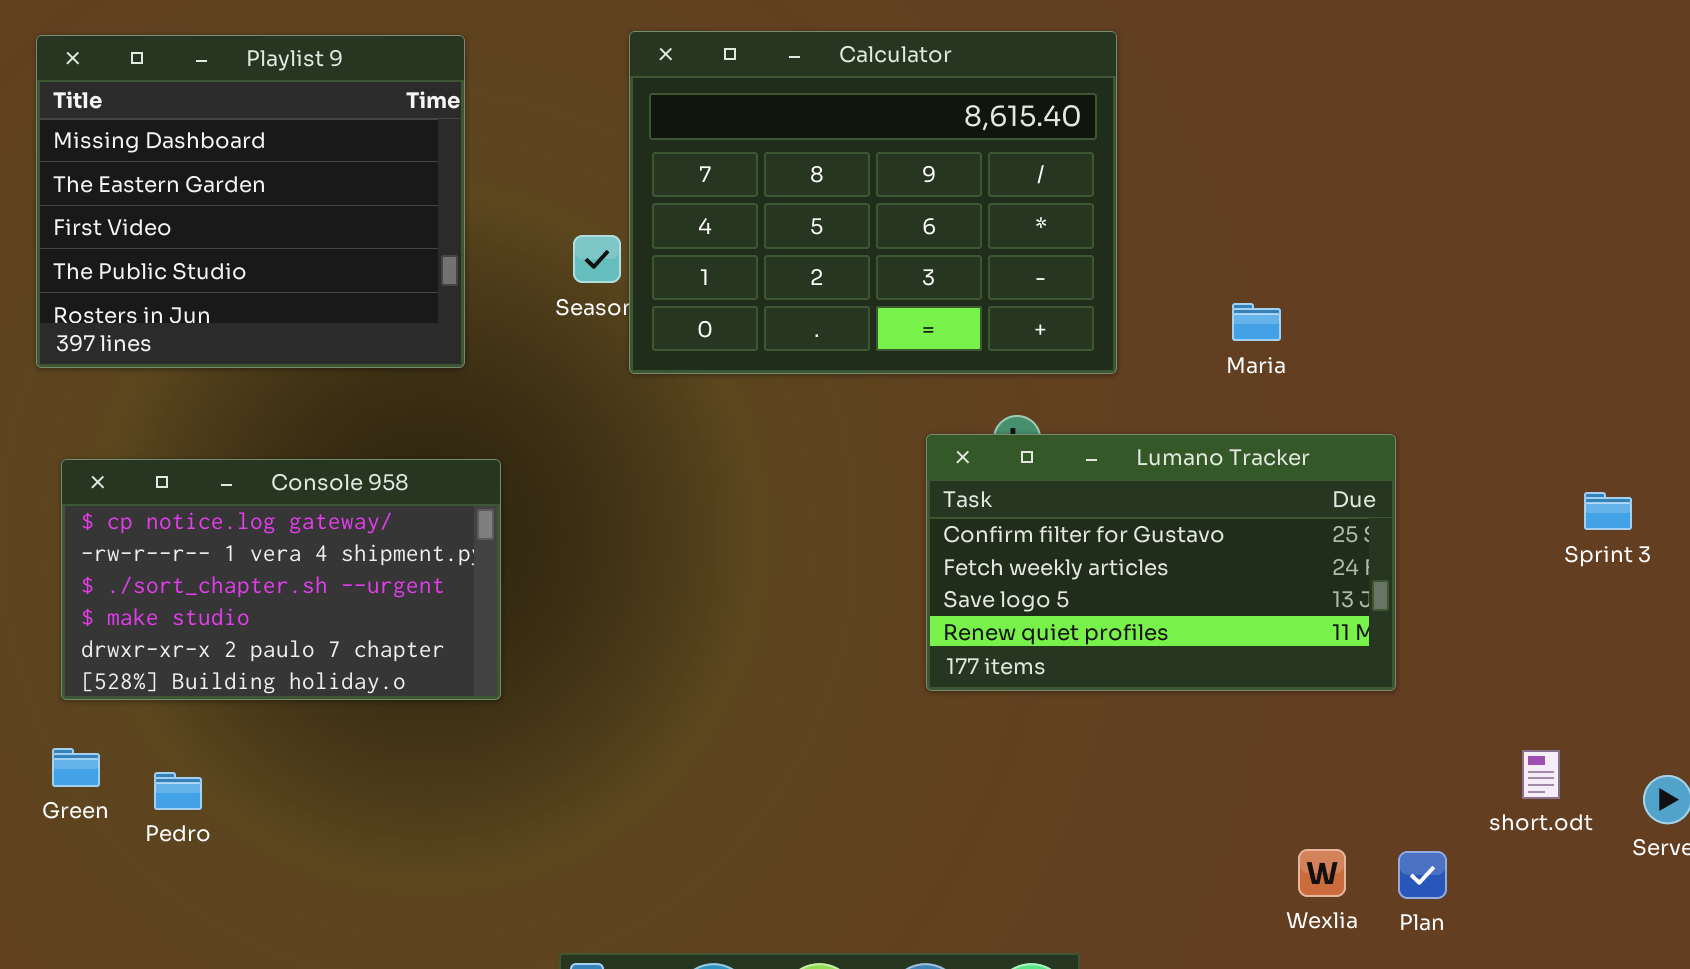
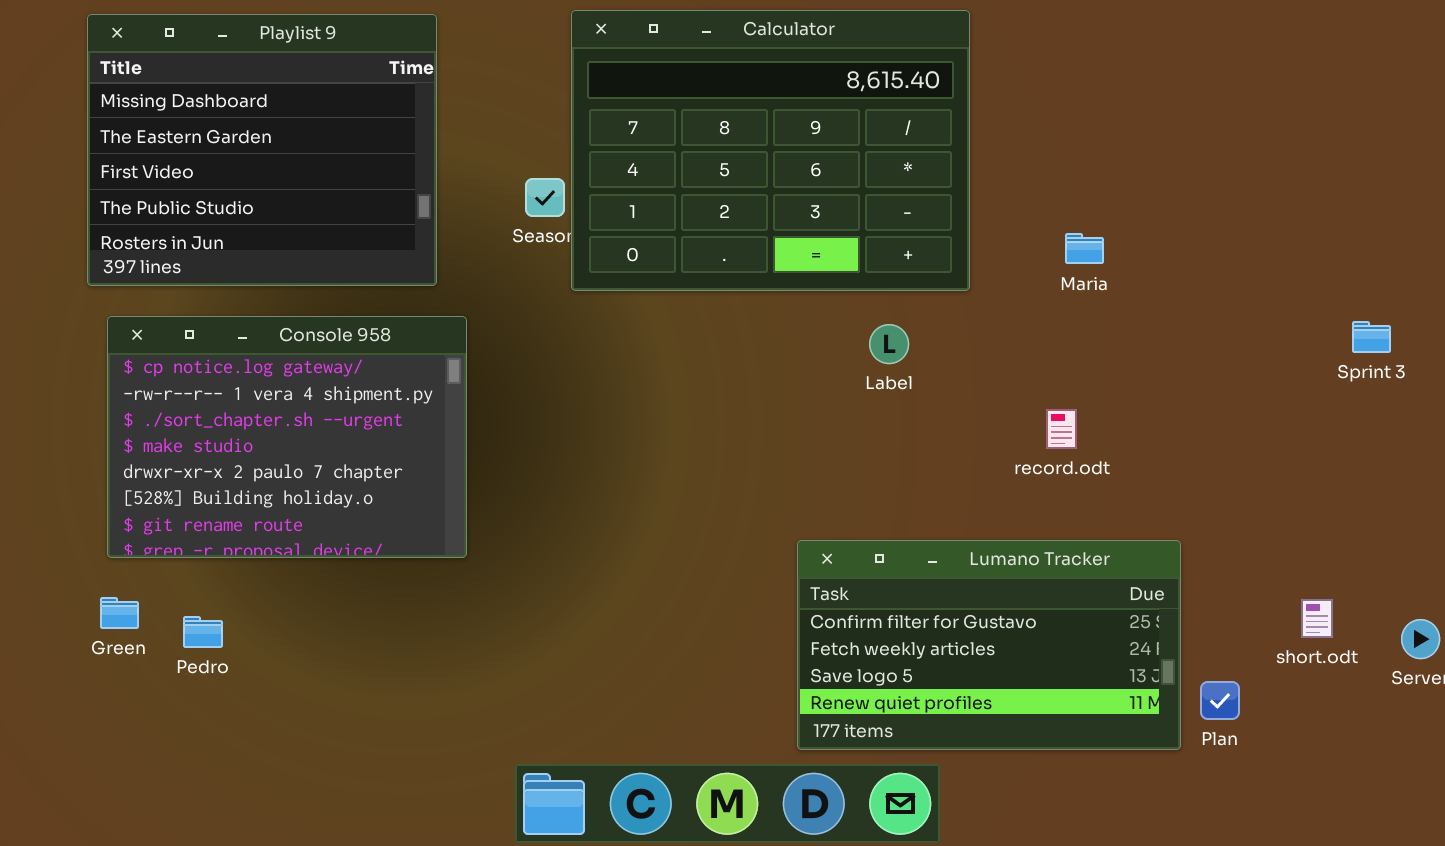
Lumano Tracker: [926,434,1396,691] -> [797,540,1181,750], moved
Console 958: [61,459,501,700] -> [107,316,467,558], resized
Sprint 3: [1584,492,1632,530] -> [1352,321,1391,353], moved

